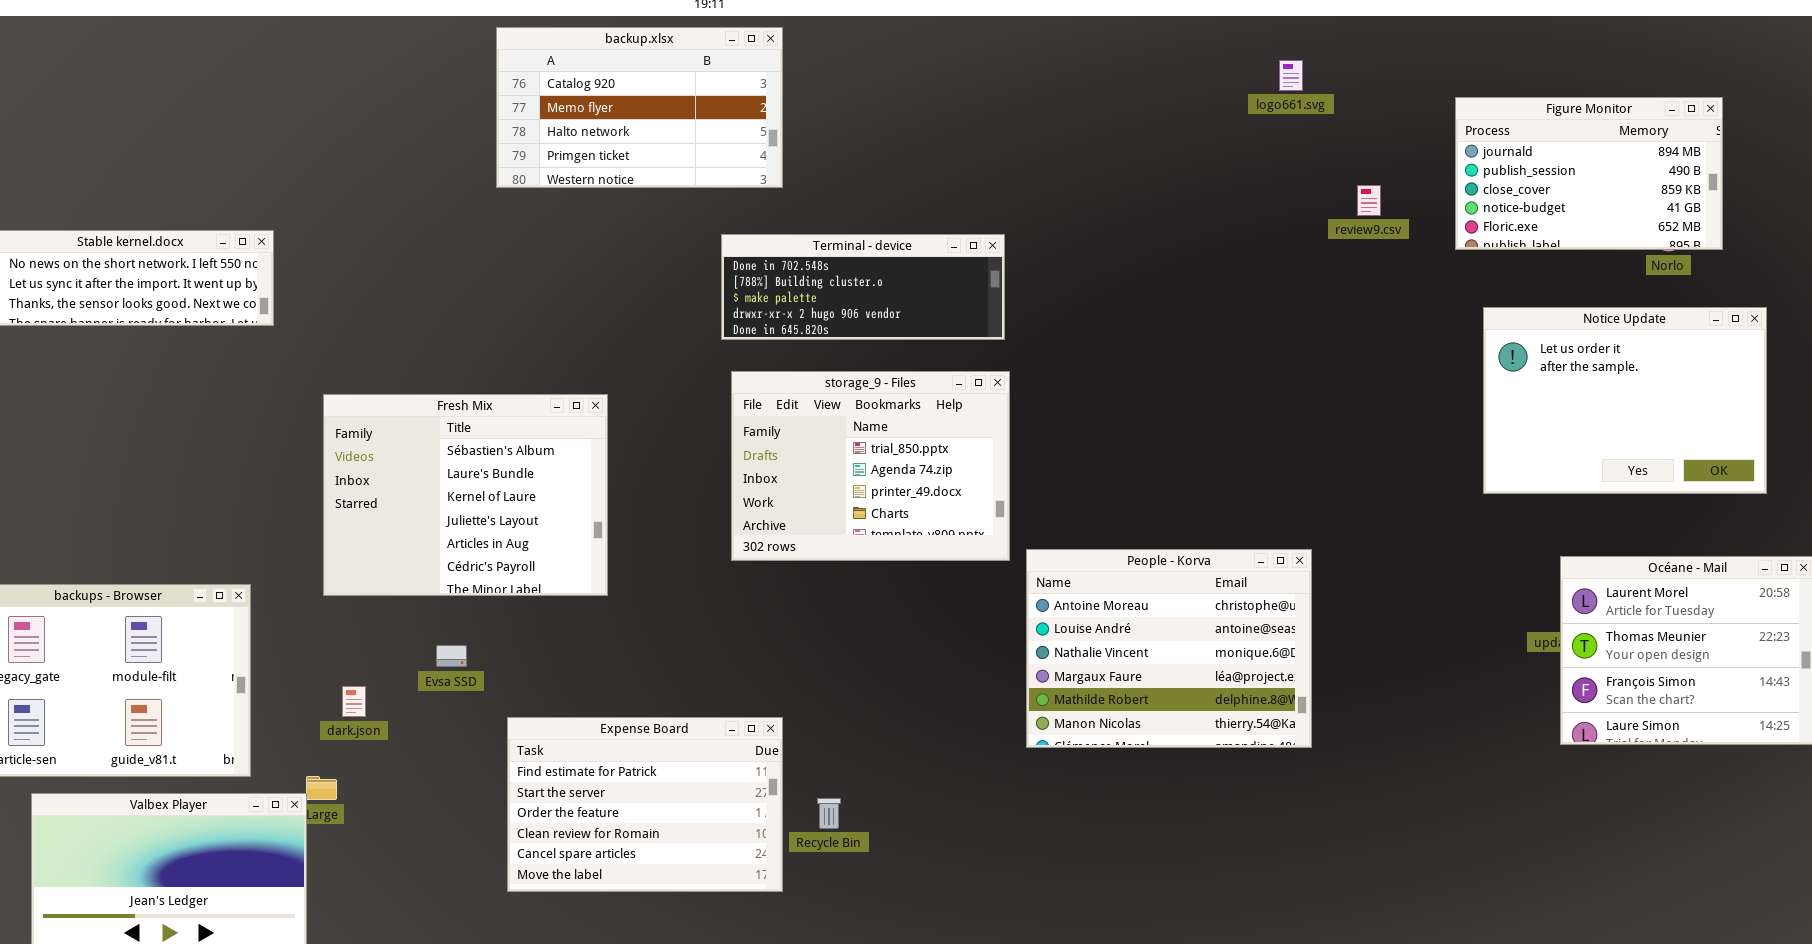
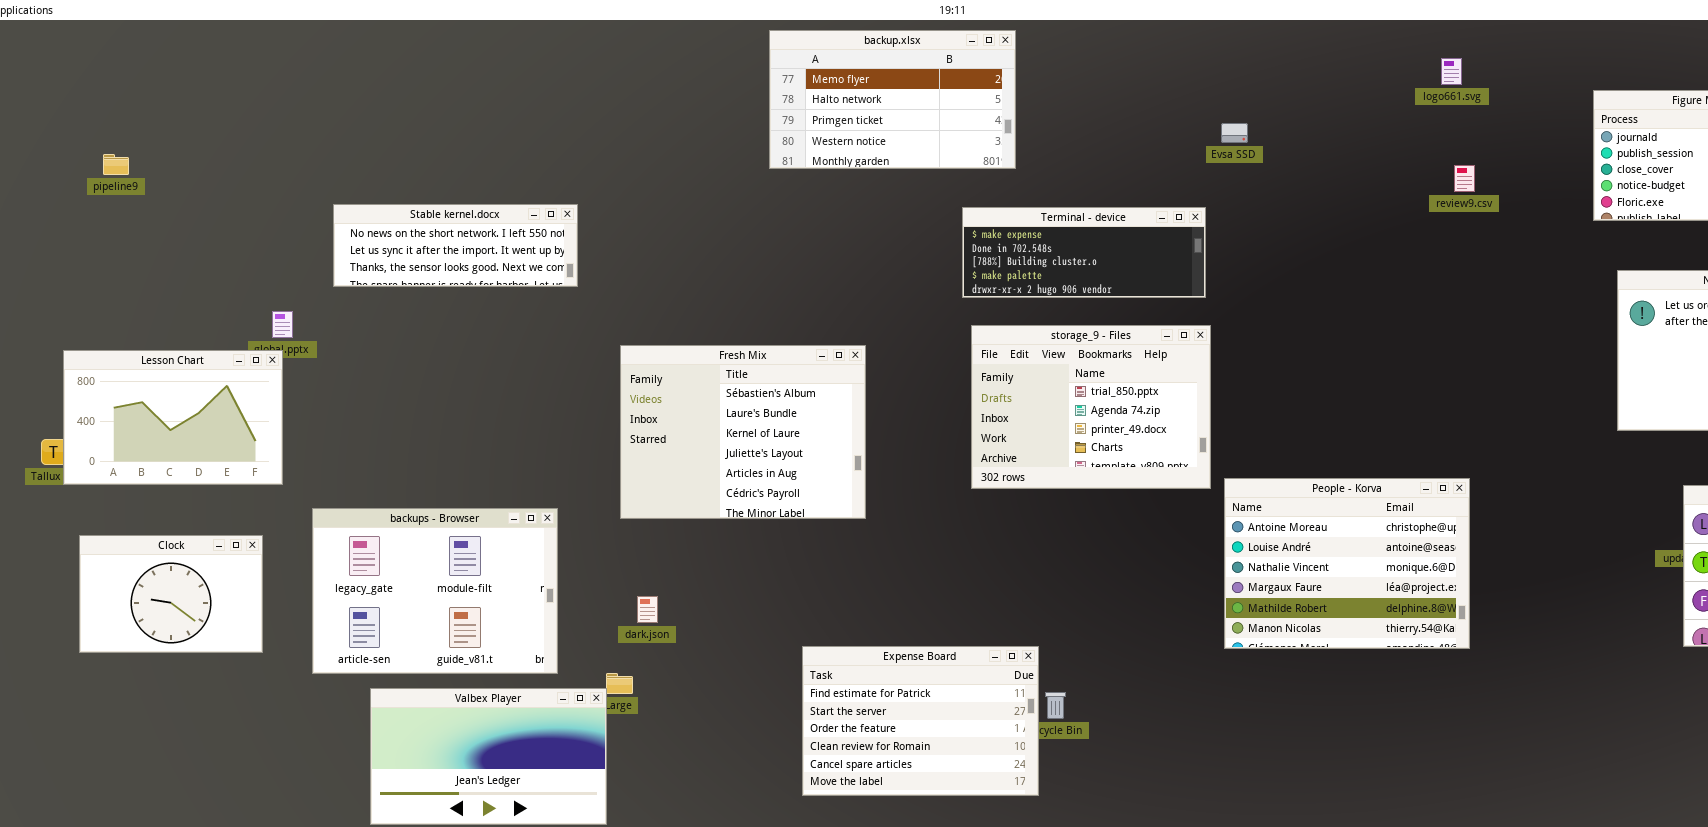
backup.xlsx: [496,27,783,188] -> [769,30,1016,169], scrolled down 1 row
review9.csv: [1357,185,1381,216] -> [1454,165,1475,192], moved
Terminal - device: [721,234,1005,340] -> [962,207,1206,298], scrolled up 1 row
Evsa SSD: [436,645,467,667] -> [1221,123,1248,143], moved
Expense Board: [507,717,783,892] -> [802,646,1039,796], moved

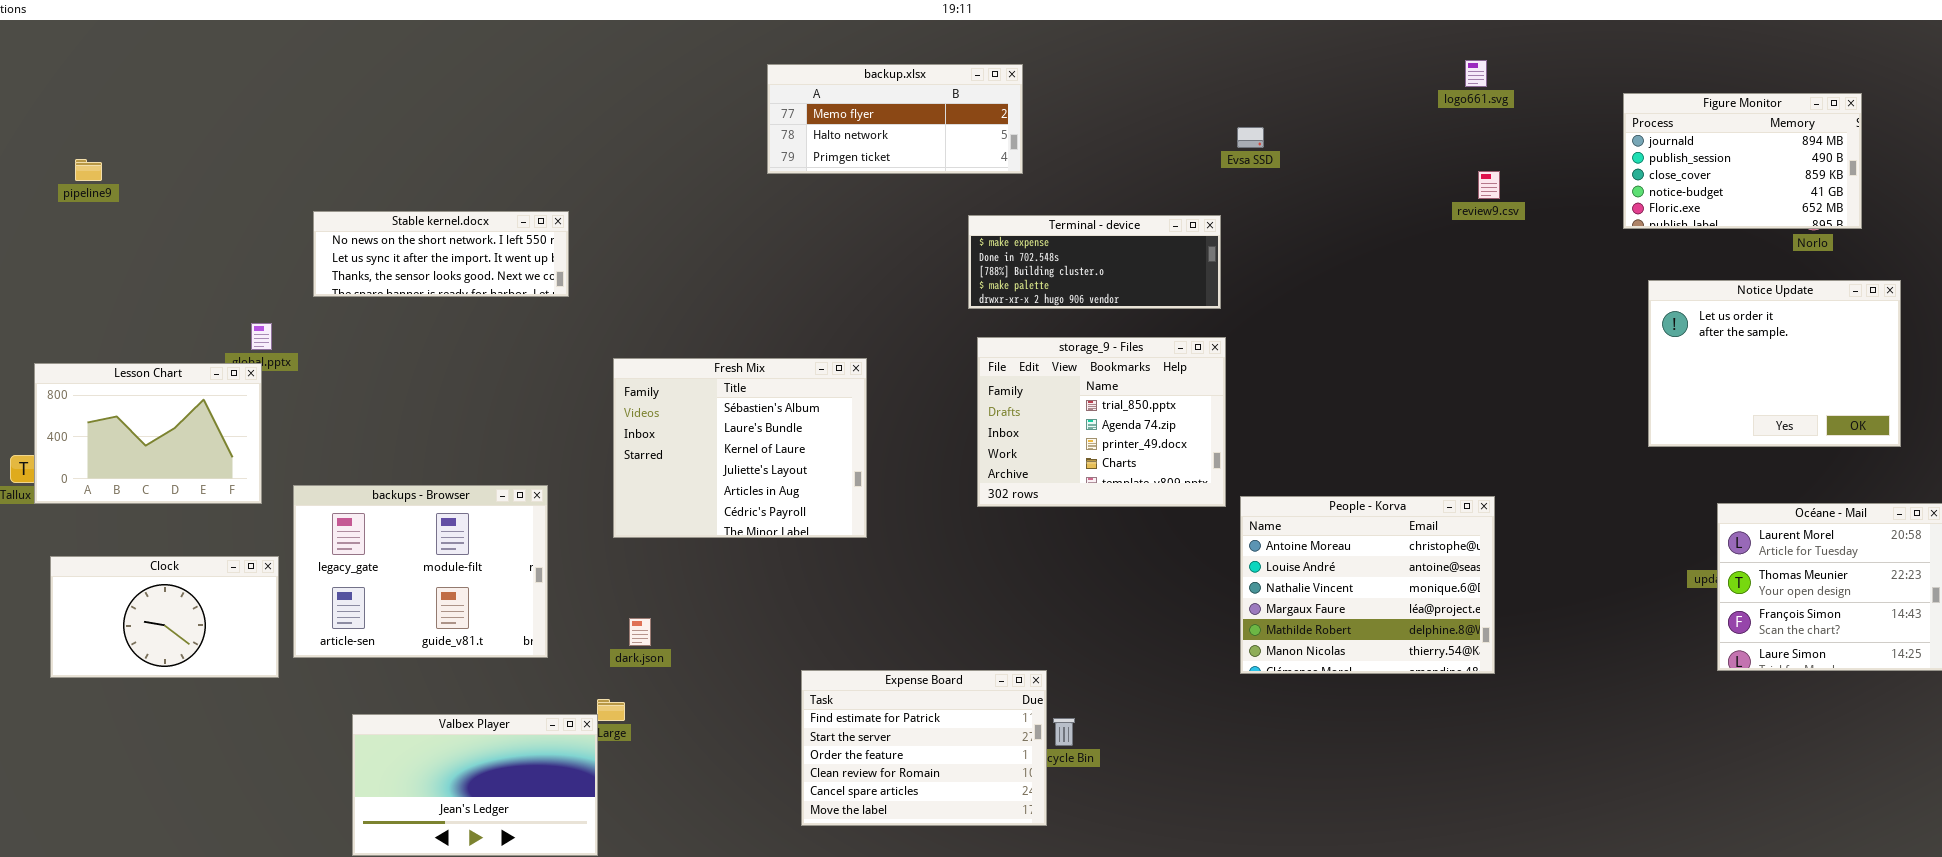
backup.xlsx: [769,30,1016,169] -> [767,64,1023,174], resized
backups - Browser: [312,508,558,674] -> [293,485,548,658], moved
Clock: [79,535,263,653] -> [50,556,279,678], resized

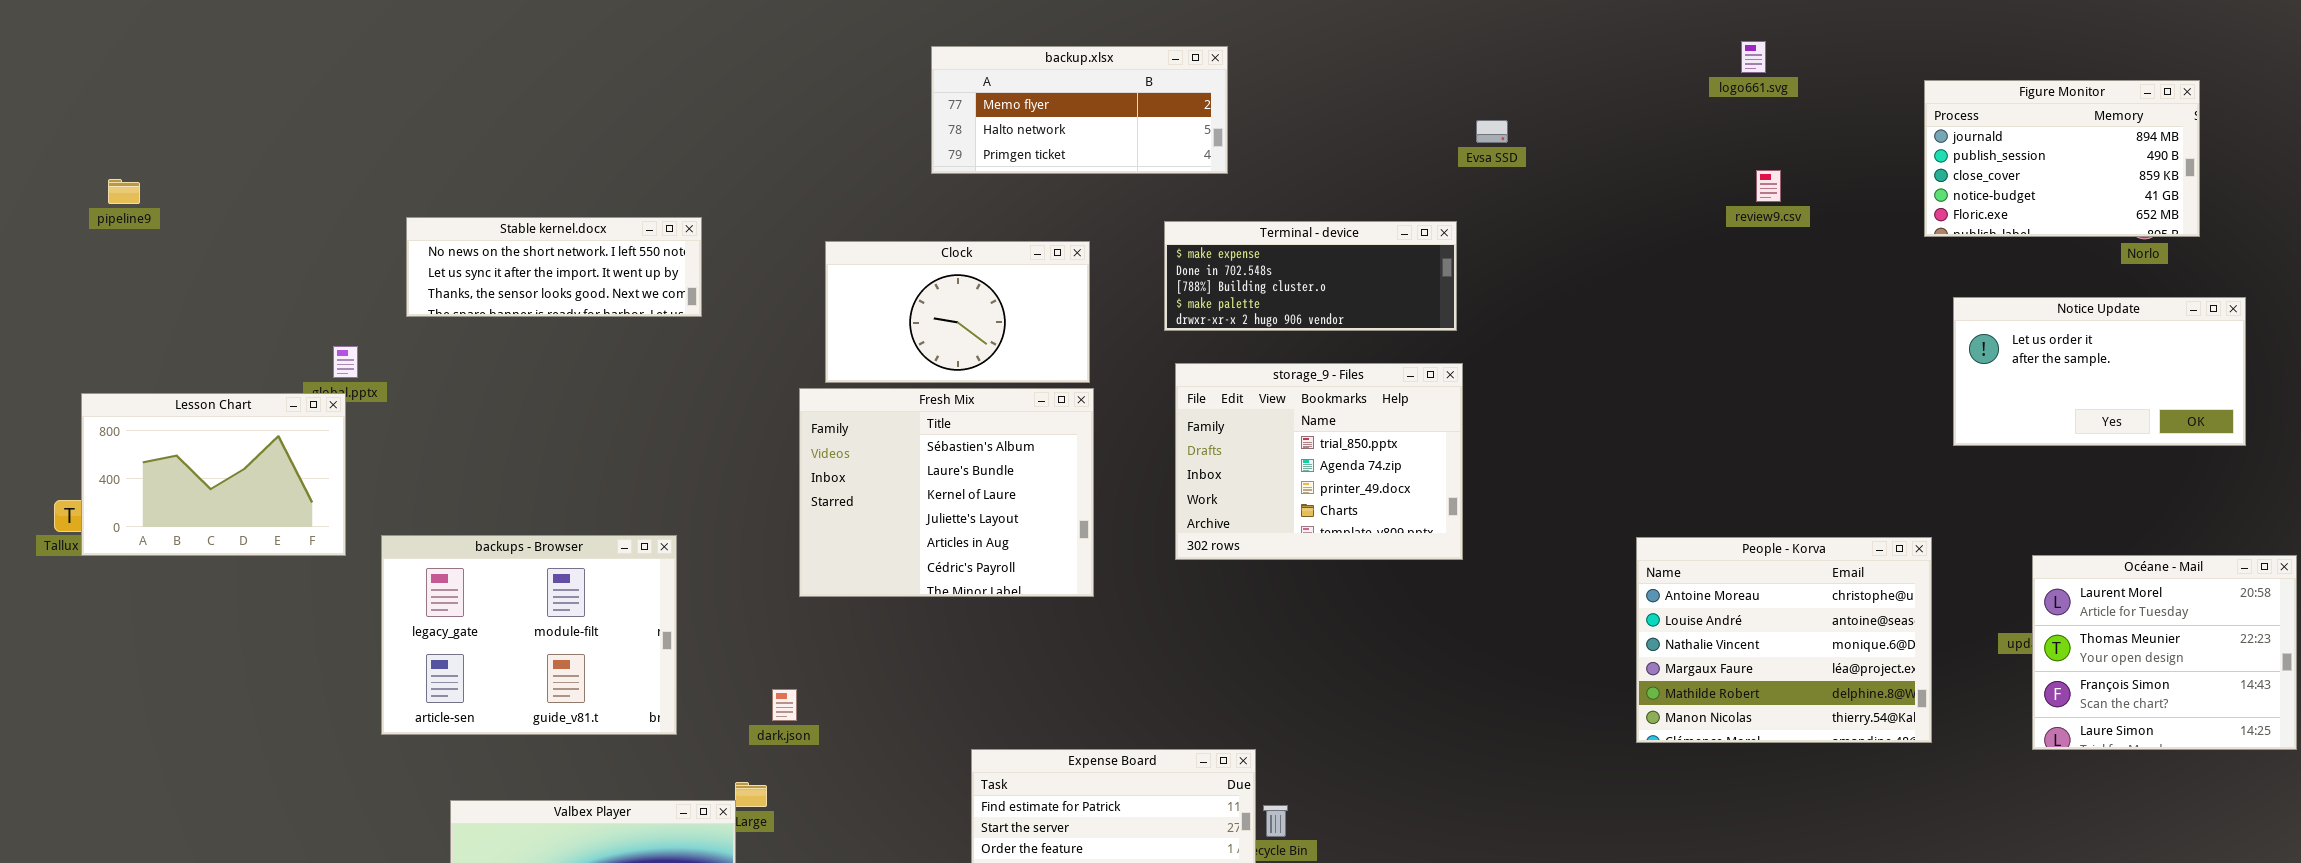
pipeline9: [75,159,102,181] -> [108,179,140,204], moved
Notice Update: [1648,280,1901,447] -> [1953,297,2246,446], resized
Fresh Mix: [613,358,867,538] -> [799,388,1094,597], moved
People - Korva: [1240,496,1495,674] -> [1636,537,1932,743], moved
Clock: [50,556,279,678] -> [825,241,1090,383], moved

